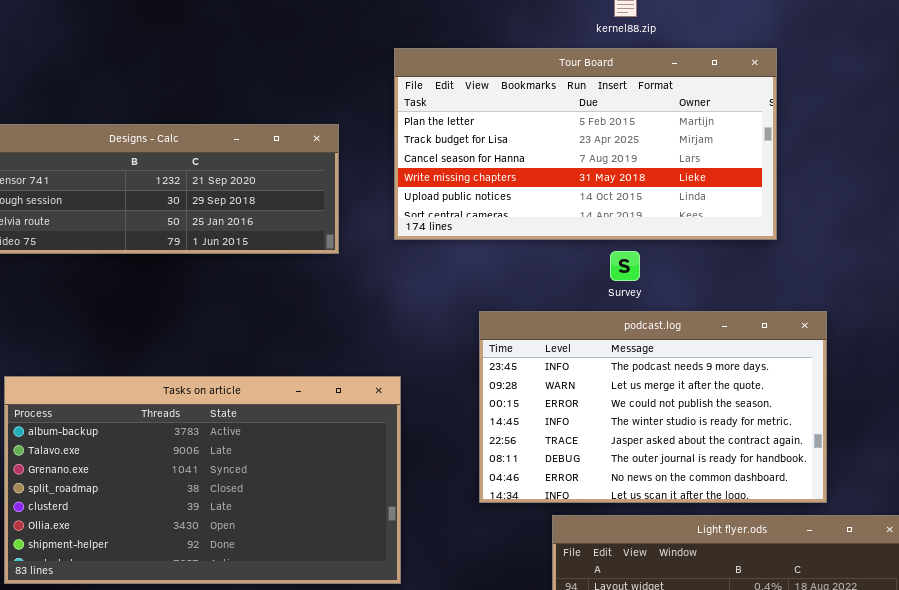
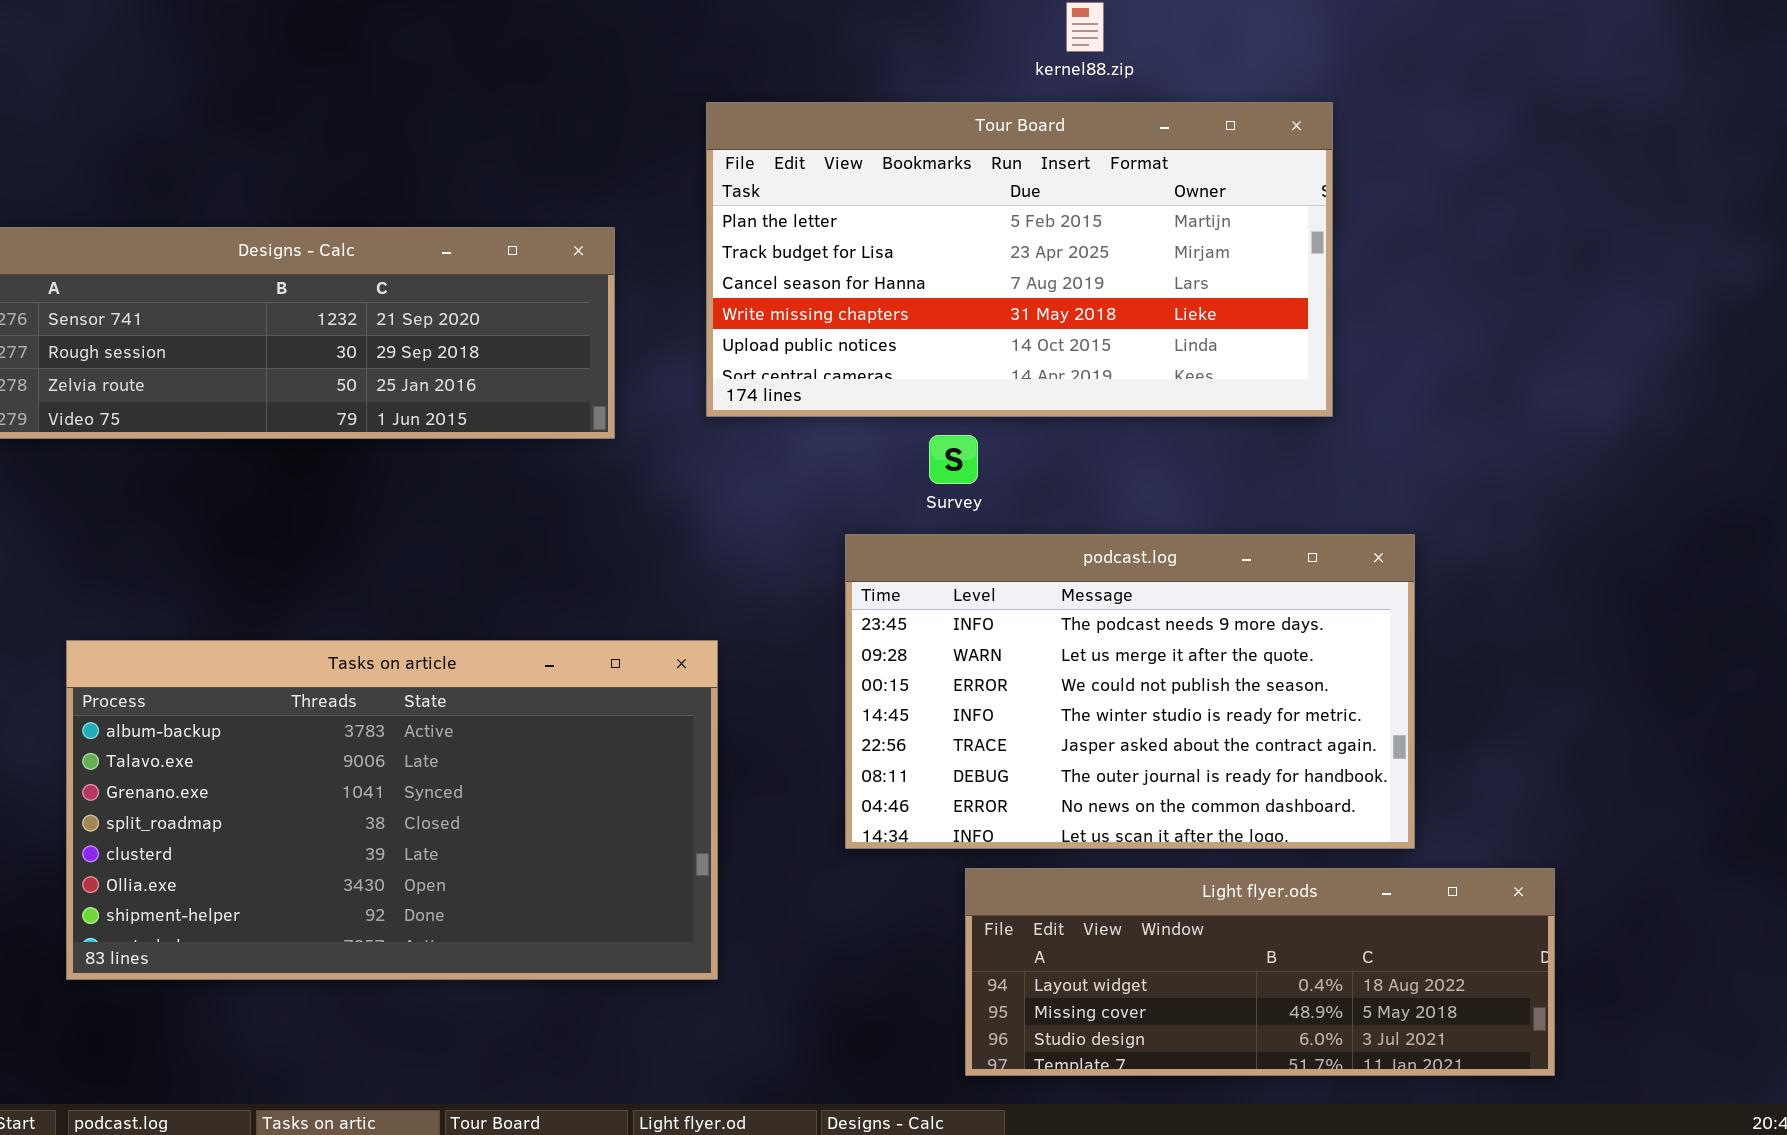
Survey: [610,251,640,281] -> [929,435,978,484], moved

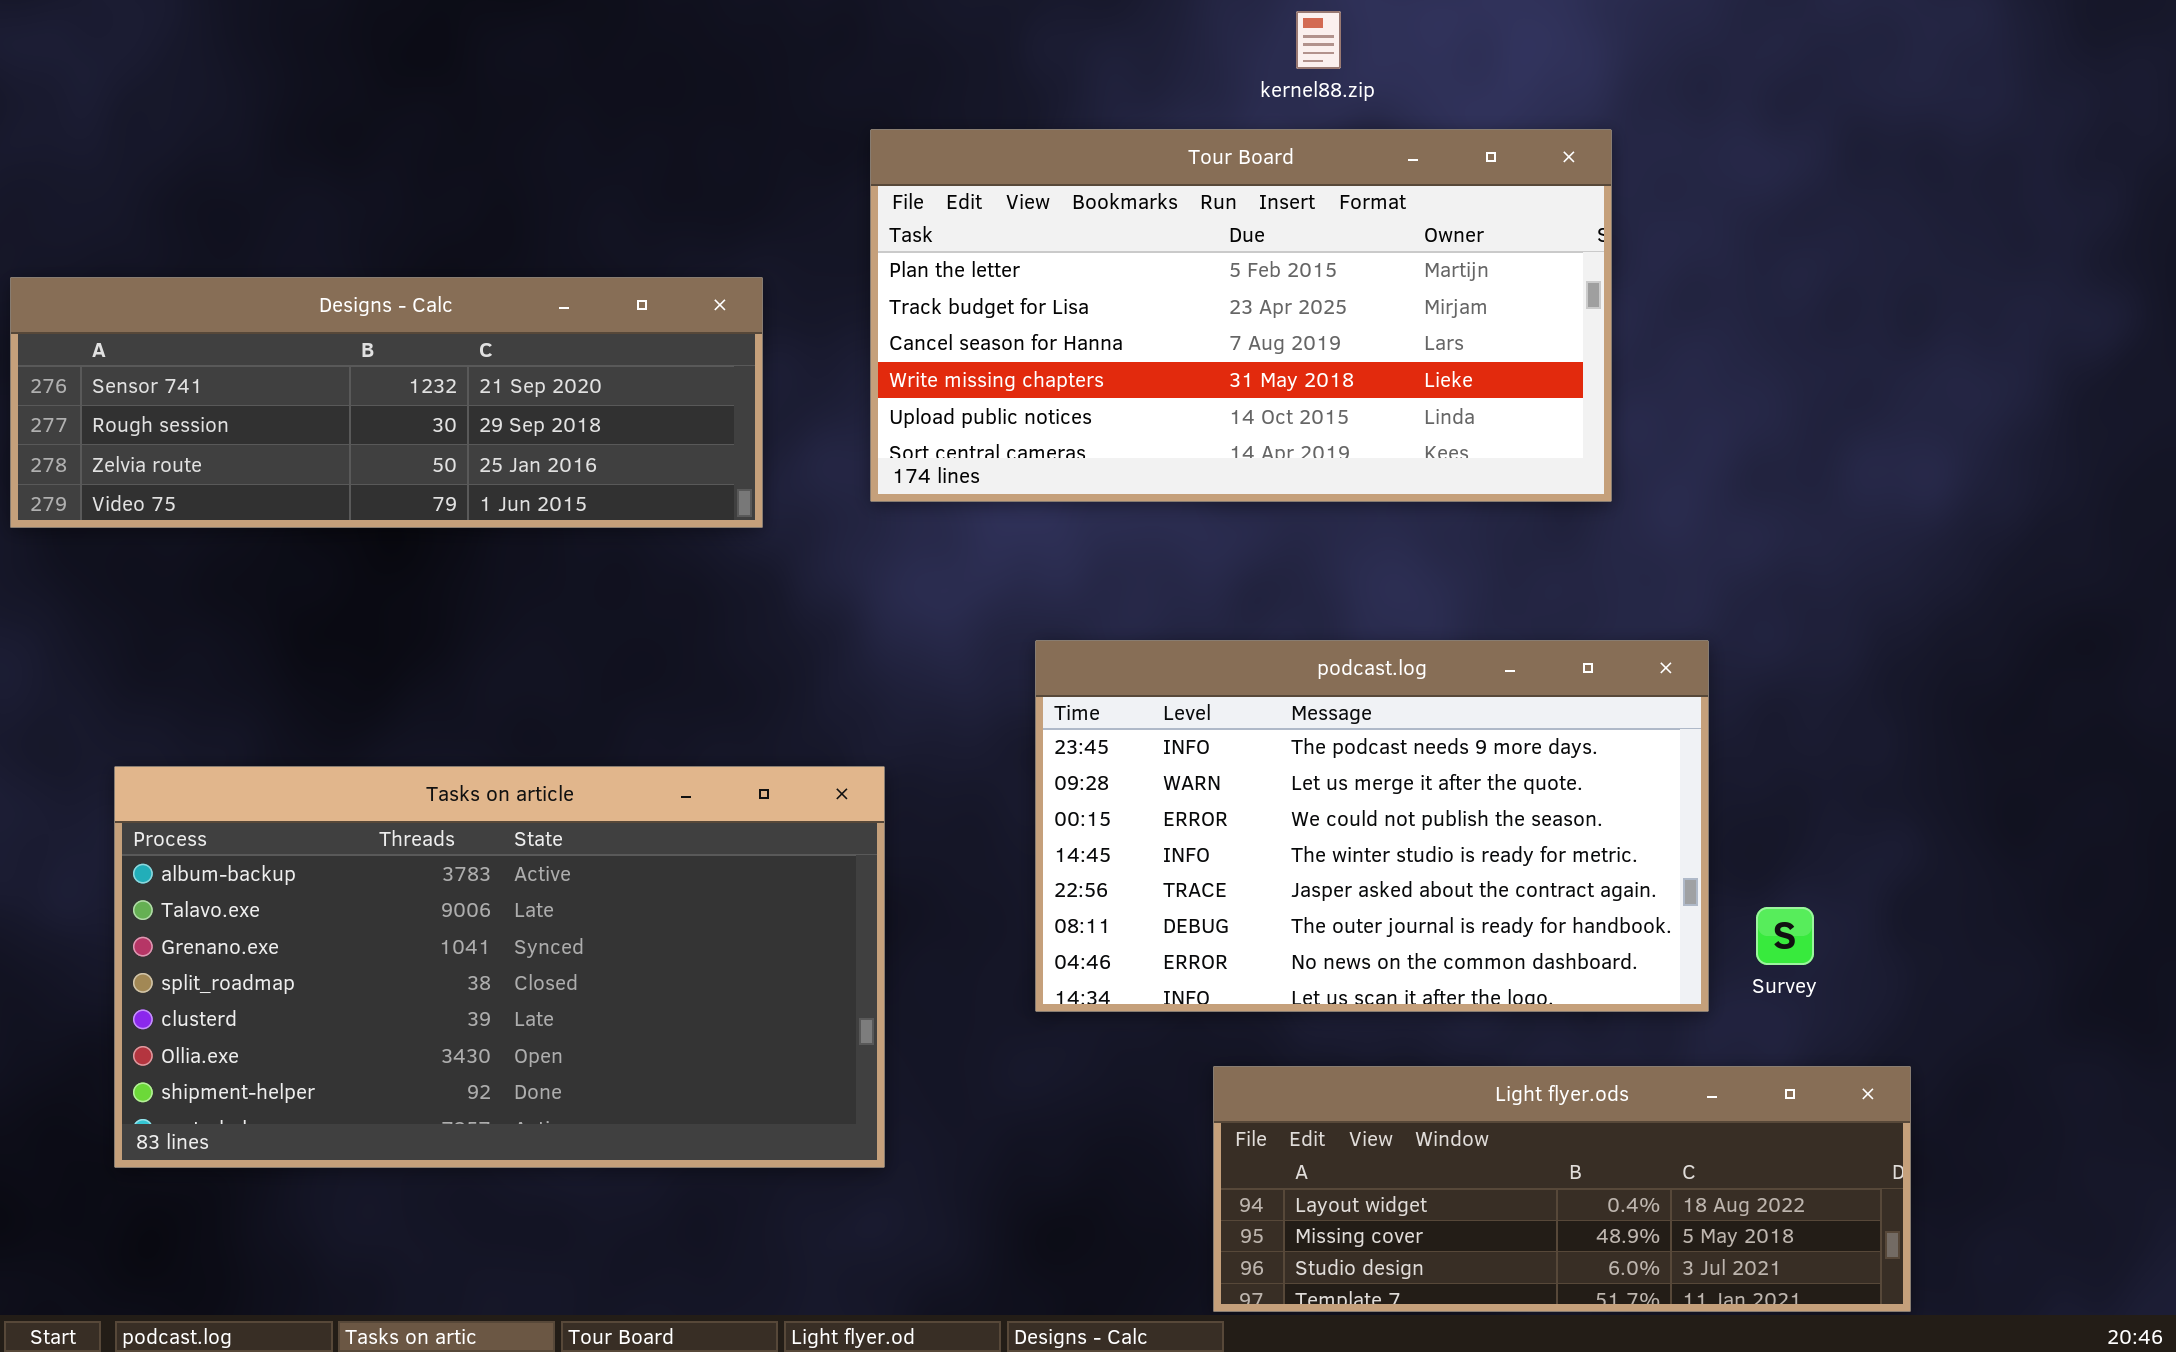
Survey: [929,435,978,484] -> [1756,907,1814,965], moved
Light flyer.ods: [965,868,1555,1076] -> [1213,1066,1911,1312], moved

